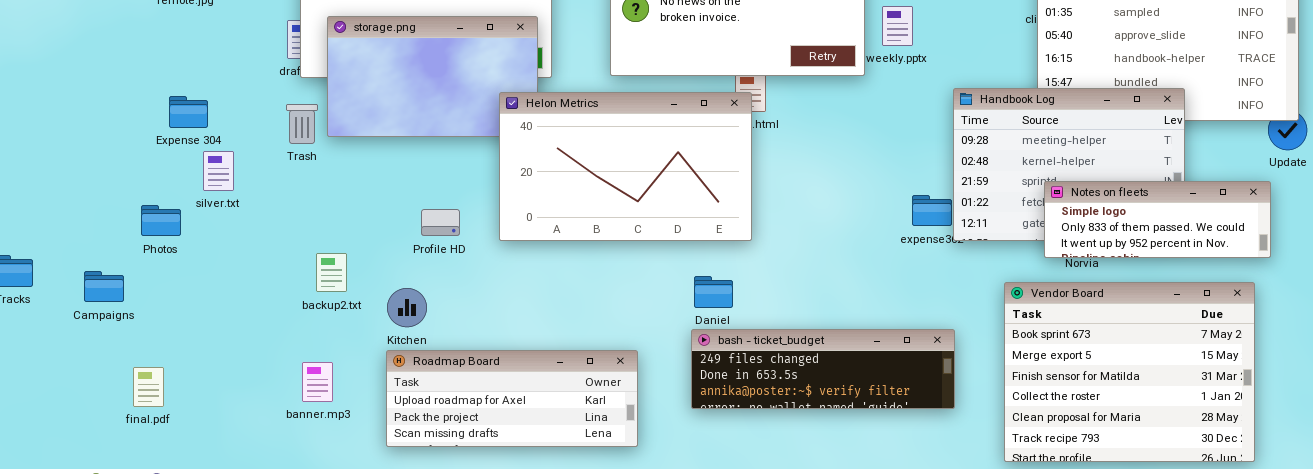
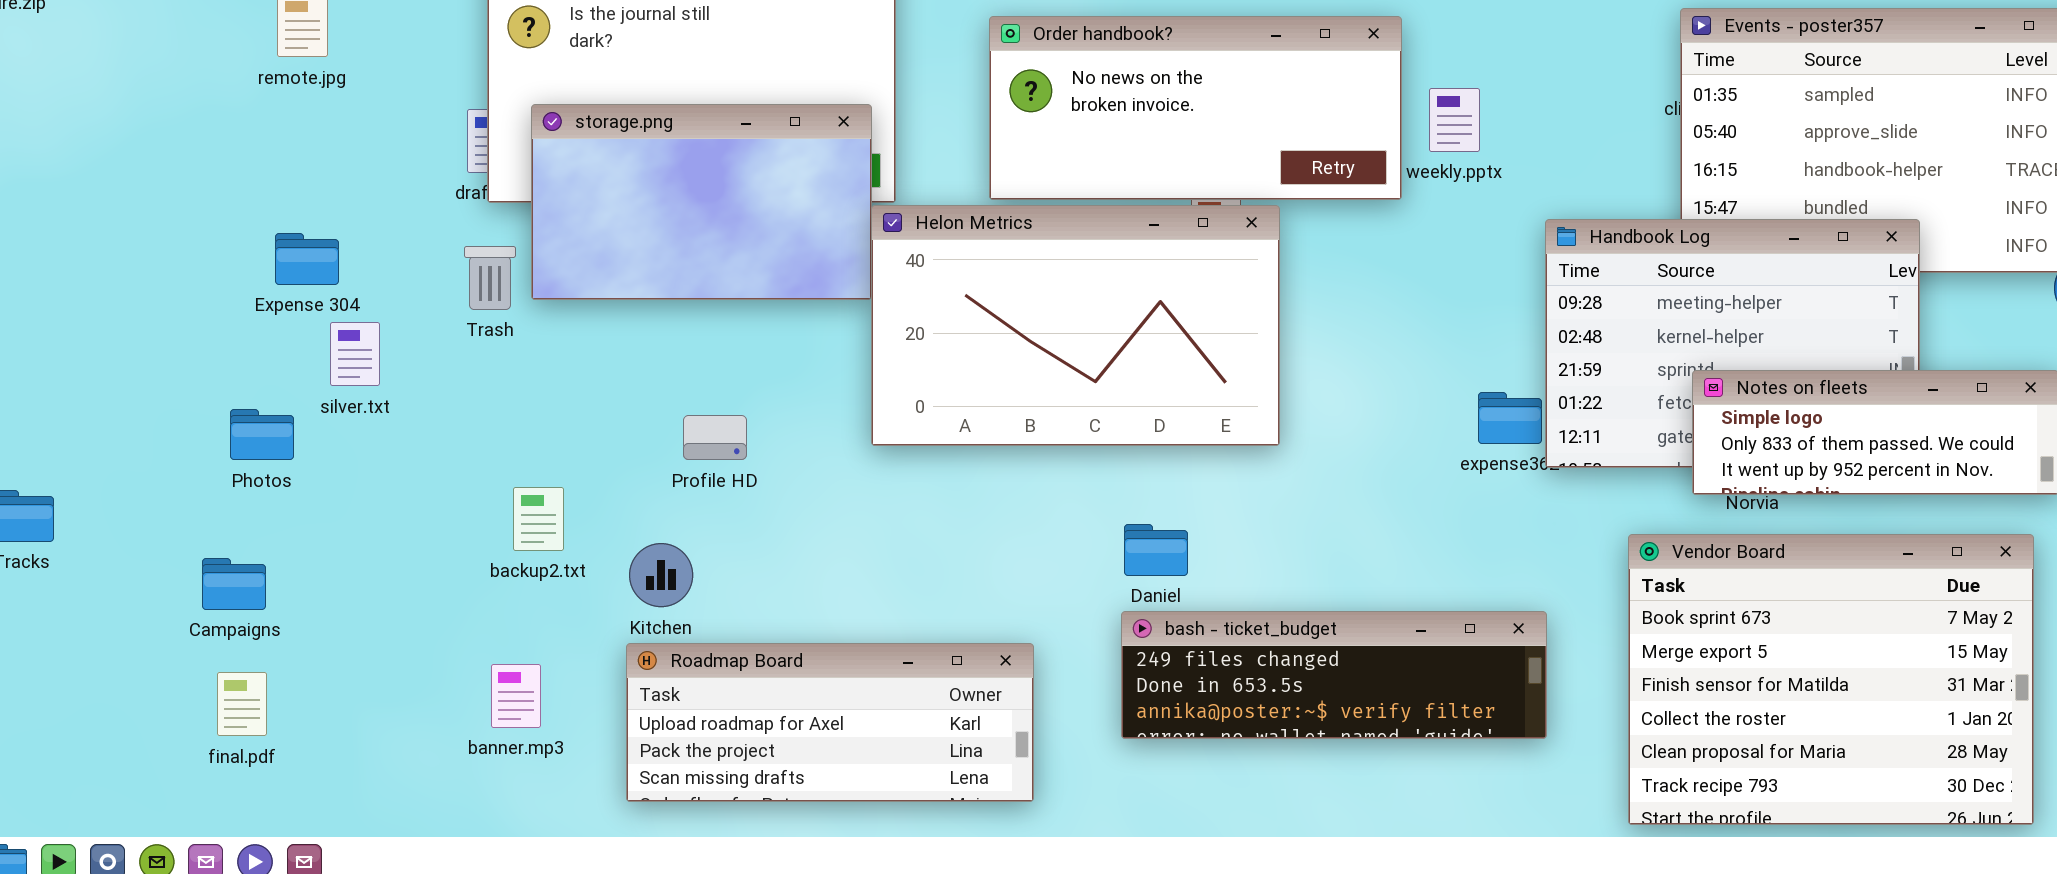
Helon Metrics: [499,92,752,241] -> [871,205,1280,446], moved
Campaigns: [84,271,124,302] -> [202,558,266,610], moved

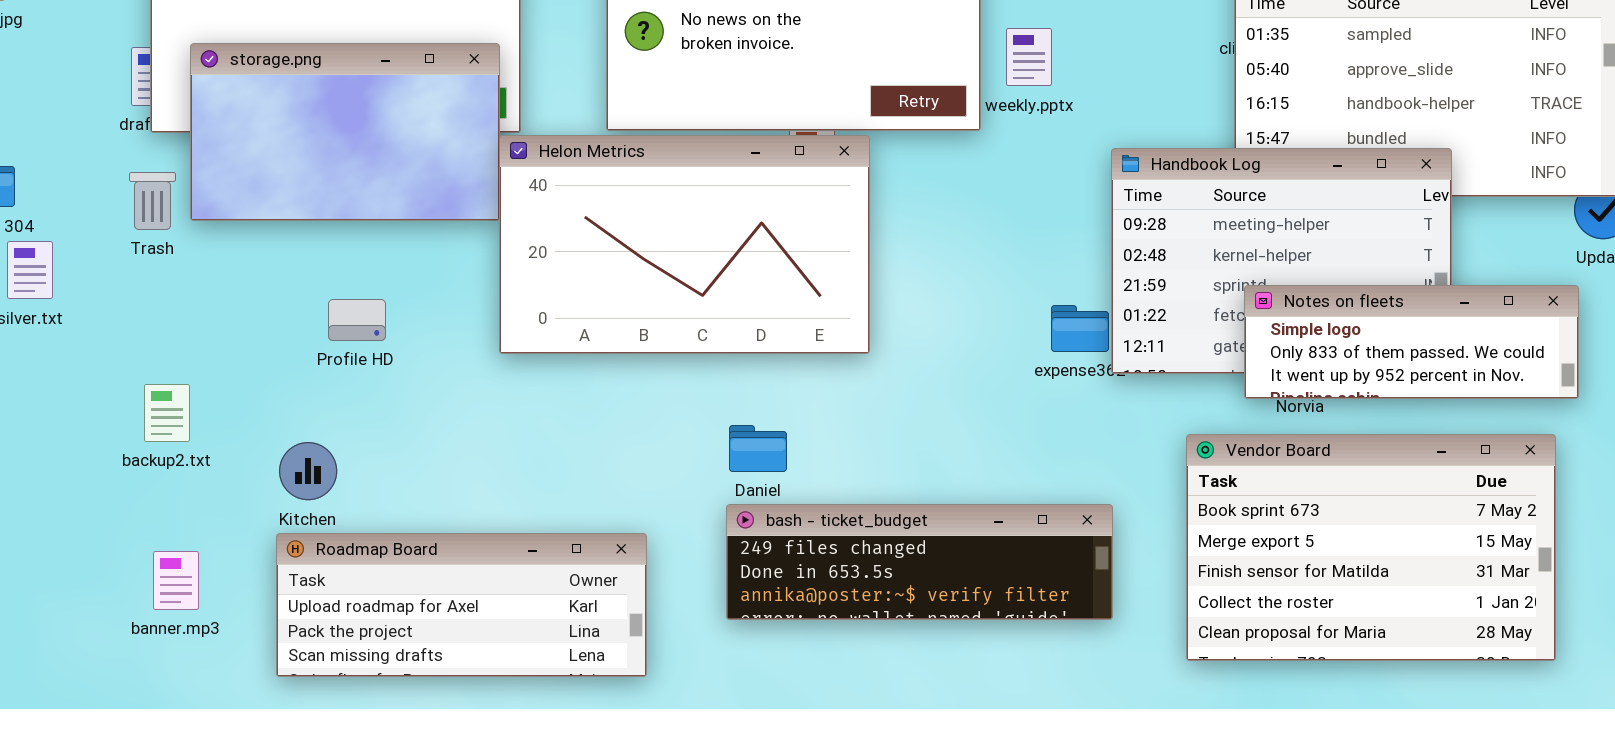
Profile HD: [683,415,747,460] -> [328,299,386,341], moved
backup2.txt: [513,487,564,551] -> [144,384,190,442], moved
Vendor Board: [1628,534,2034,825] -> [1186,434,1556,661], resized

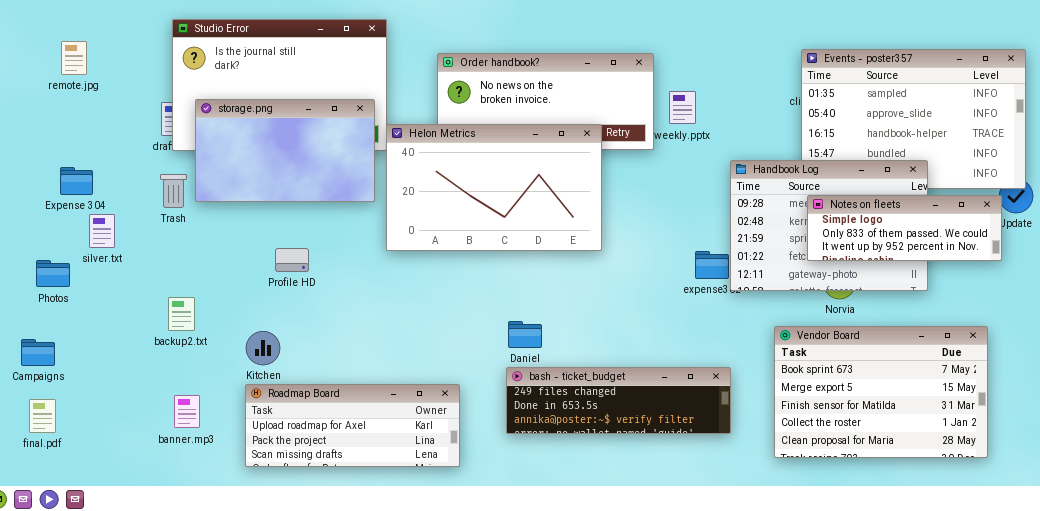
Helon Metrics: [499,135,870,354] -> [386,124,602,251], moved
Notes on fleets: [1244,285,1579,399] -> [807,195,1002,261], moved

